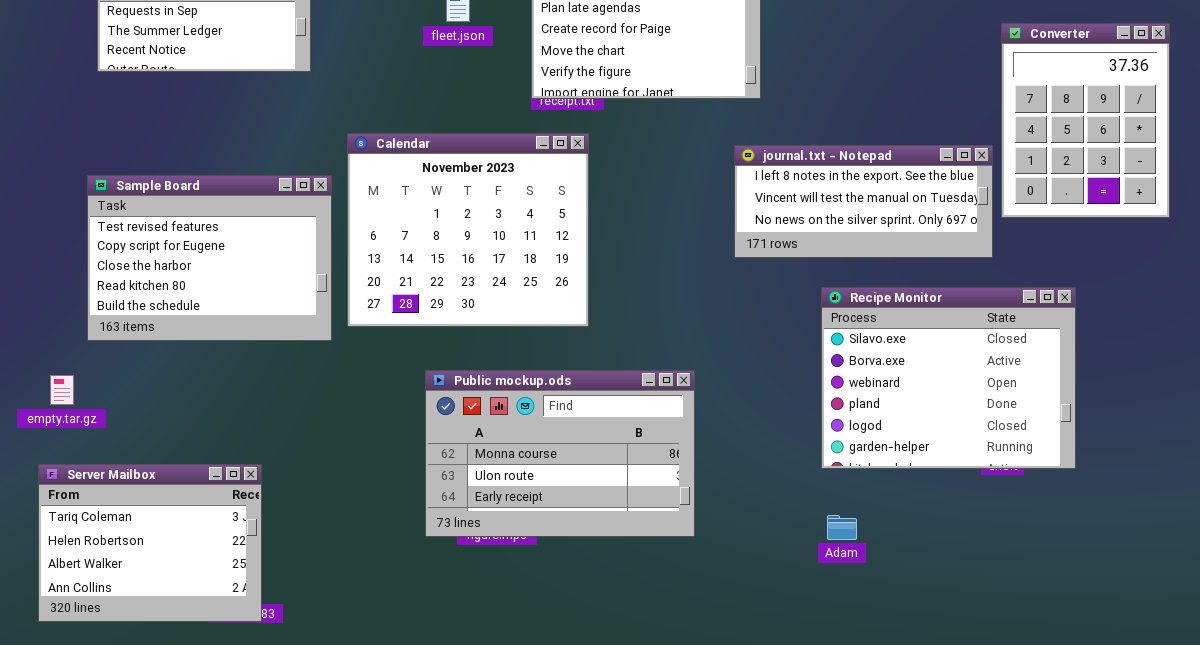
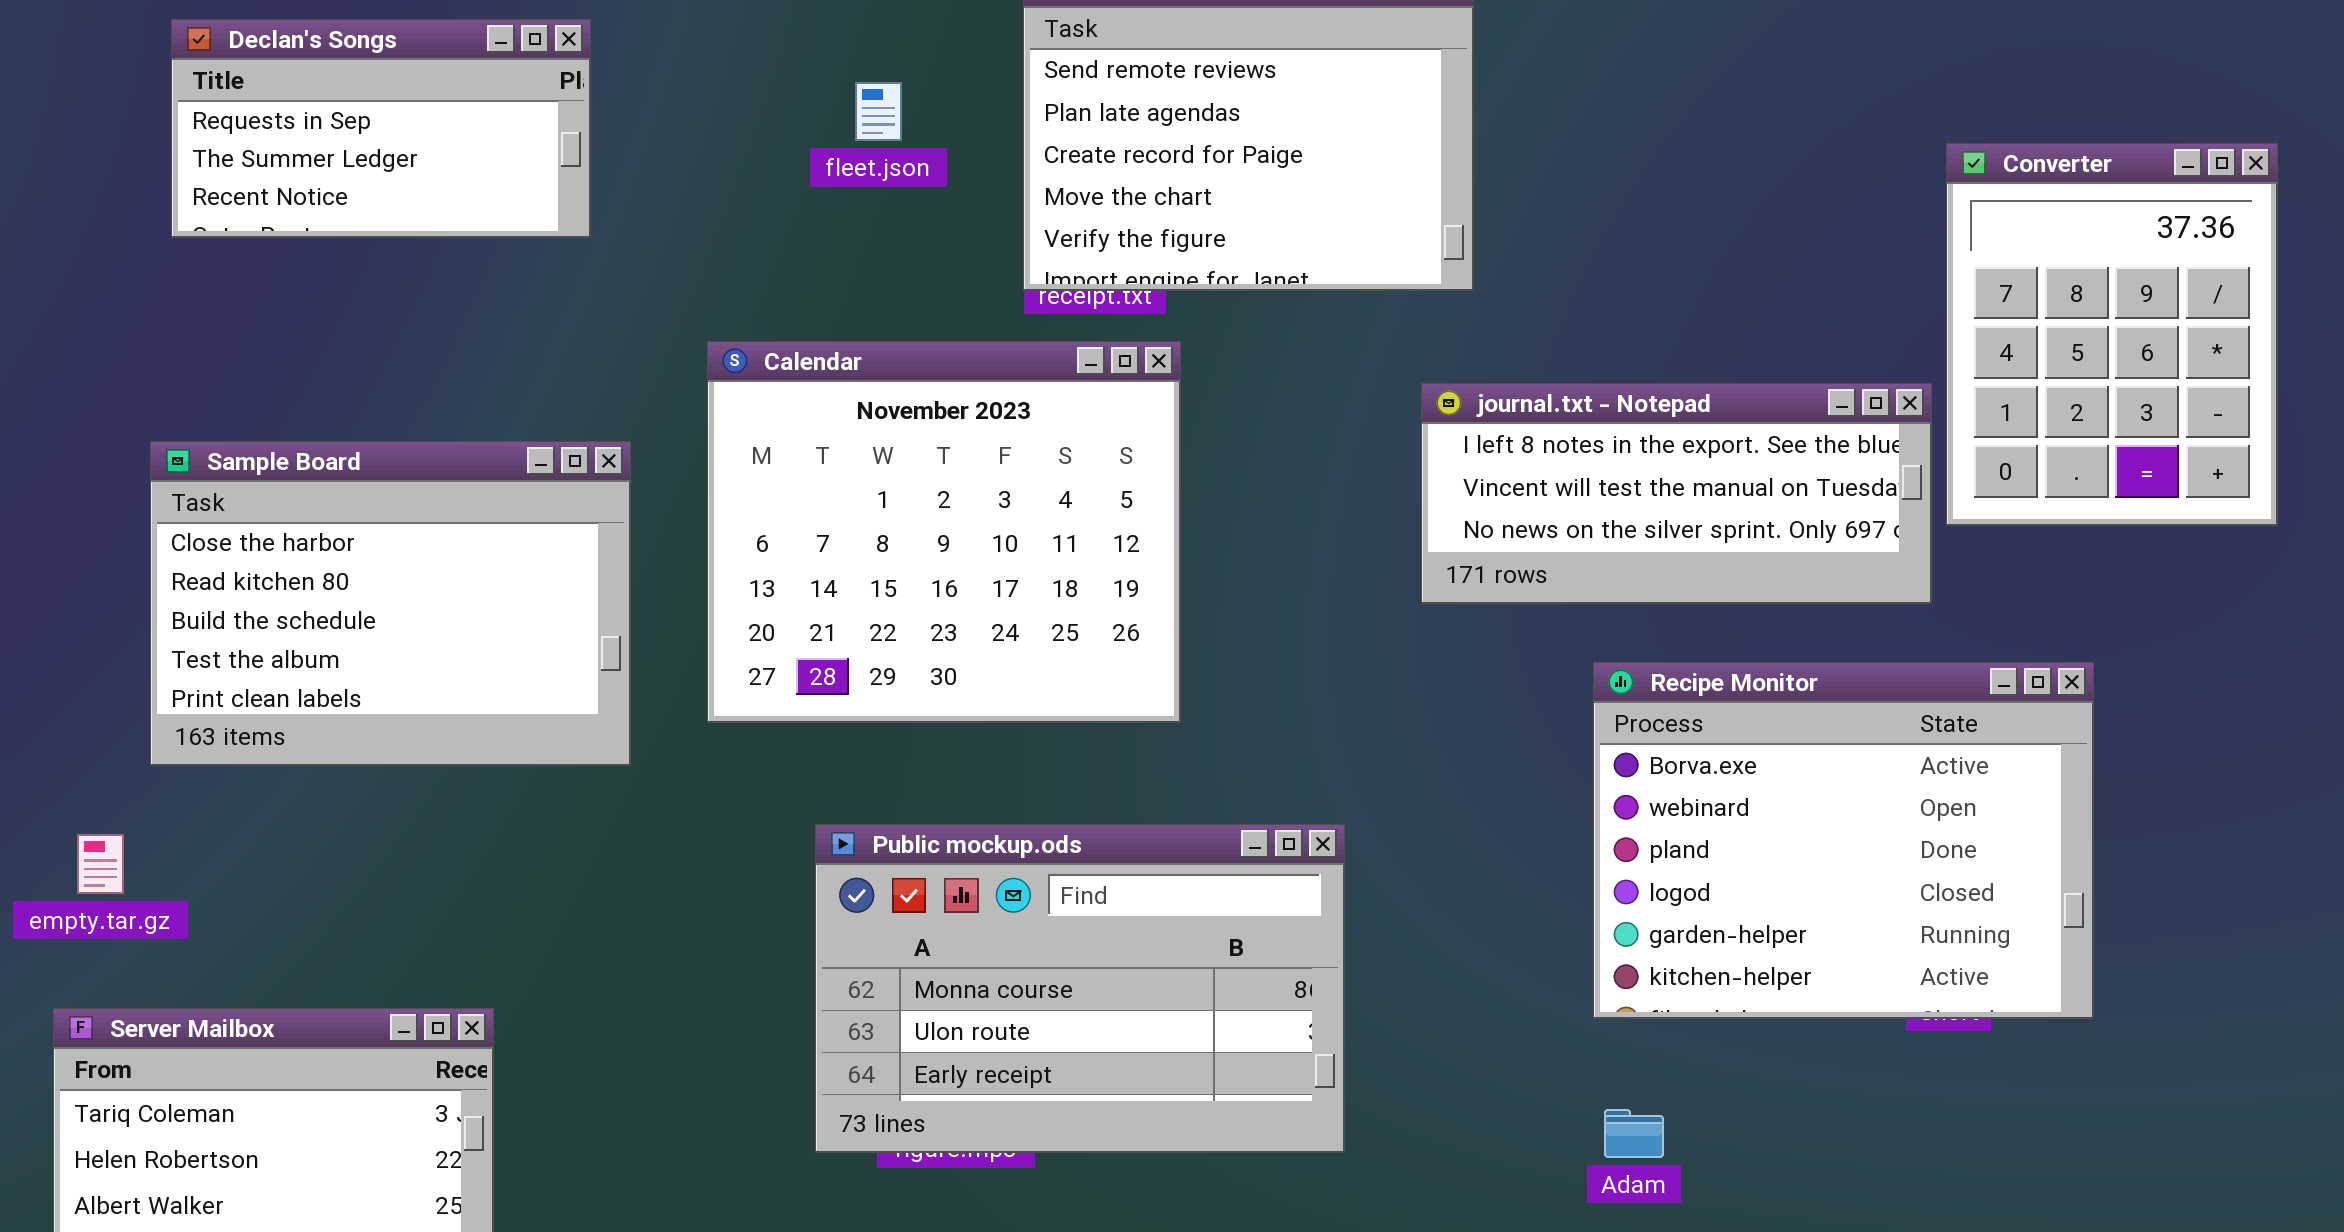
Calendar: [347,133,589,327] -> [707,341,1181,723], moved
Sample Board: [87,175,332,341] -> [150,441,631,766], scrolled down 2 rows
Recipe Monitor: [821,287,1076,469] -> [1593,662,2094,1019], scrolled down 1 row

